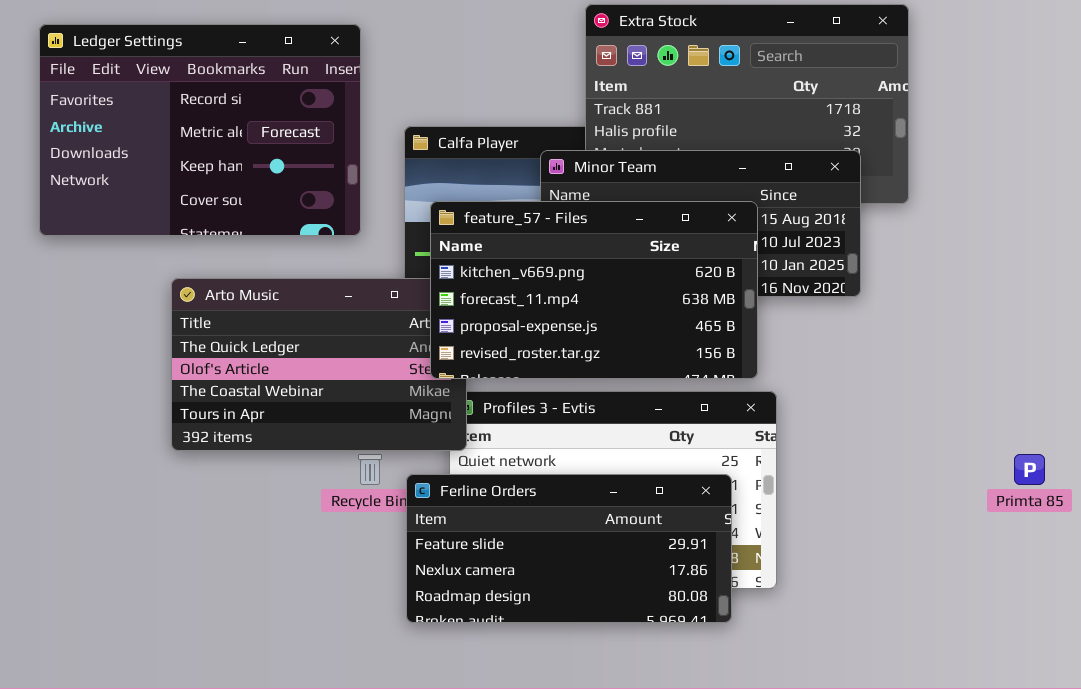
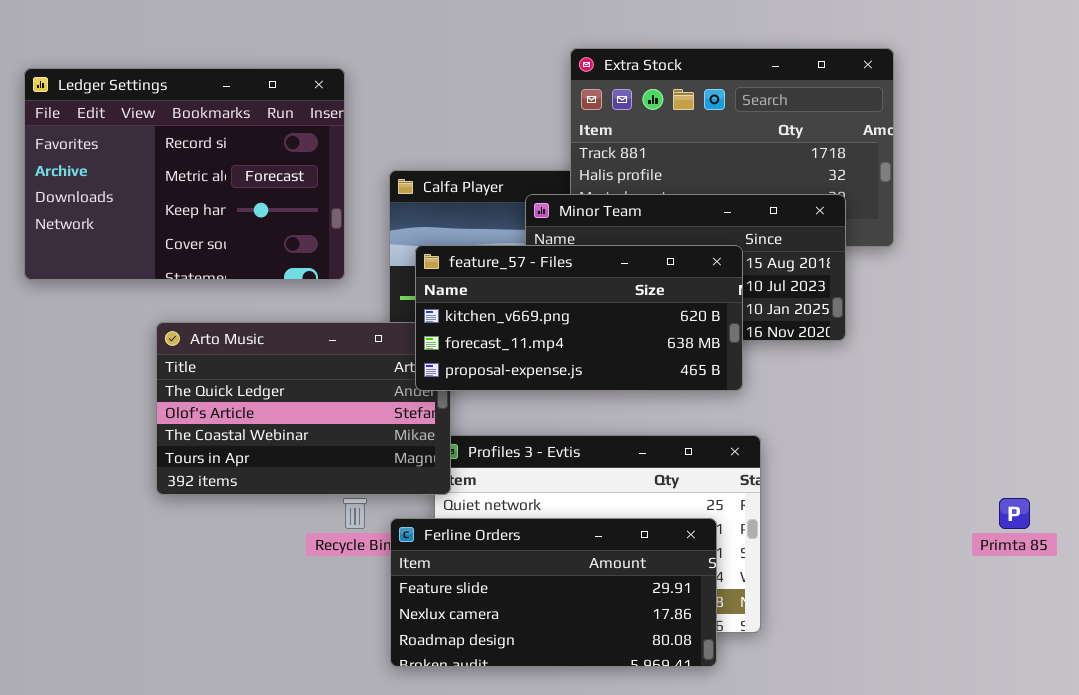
feature_57 - Files: [430,201,758,379] -> [415,245,743,391], resized

